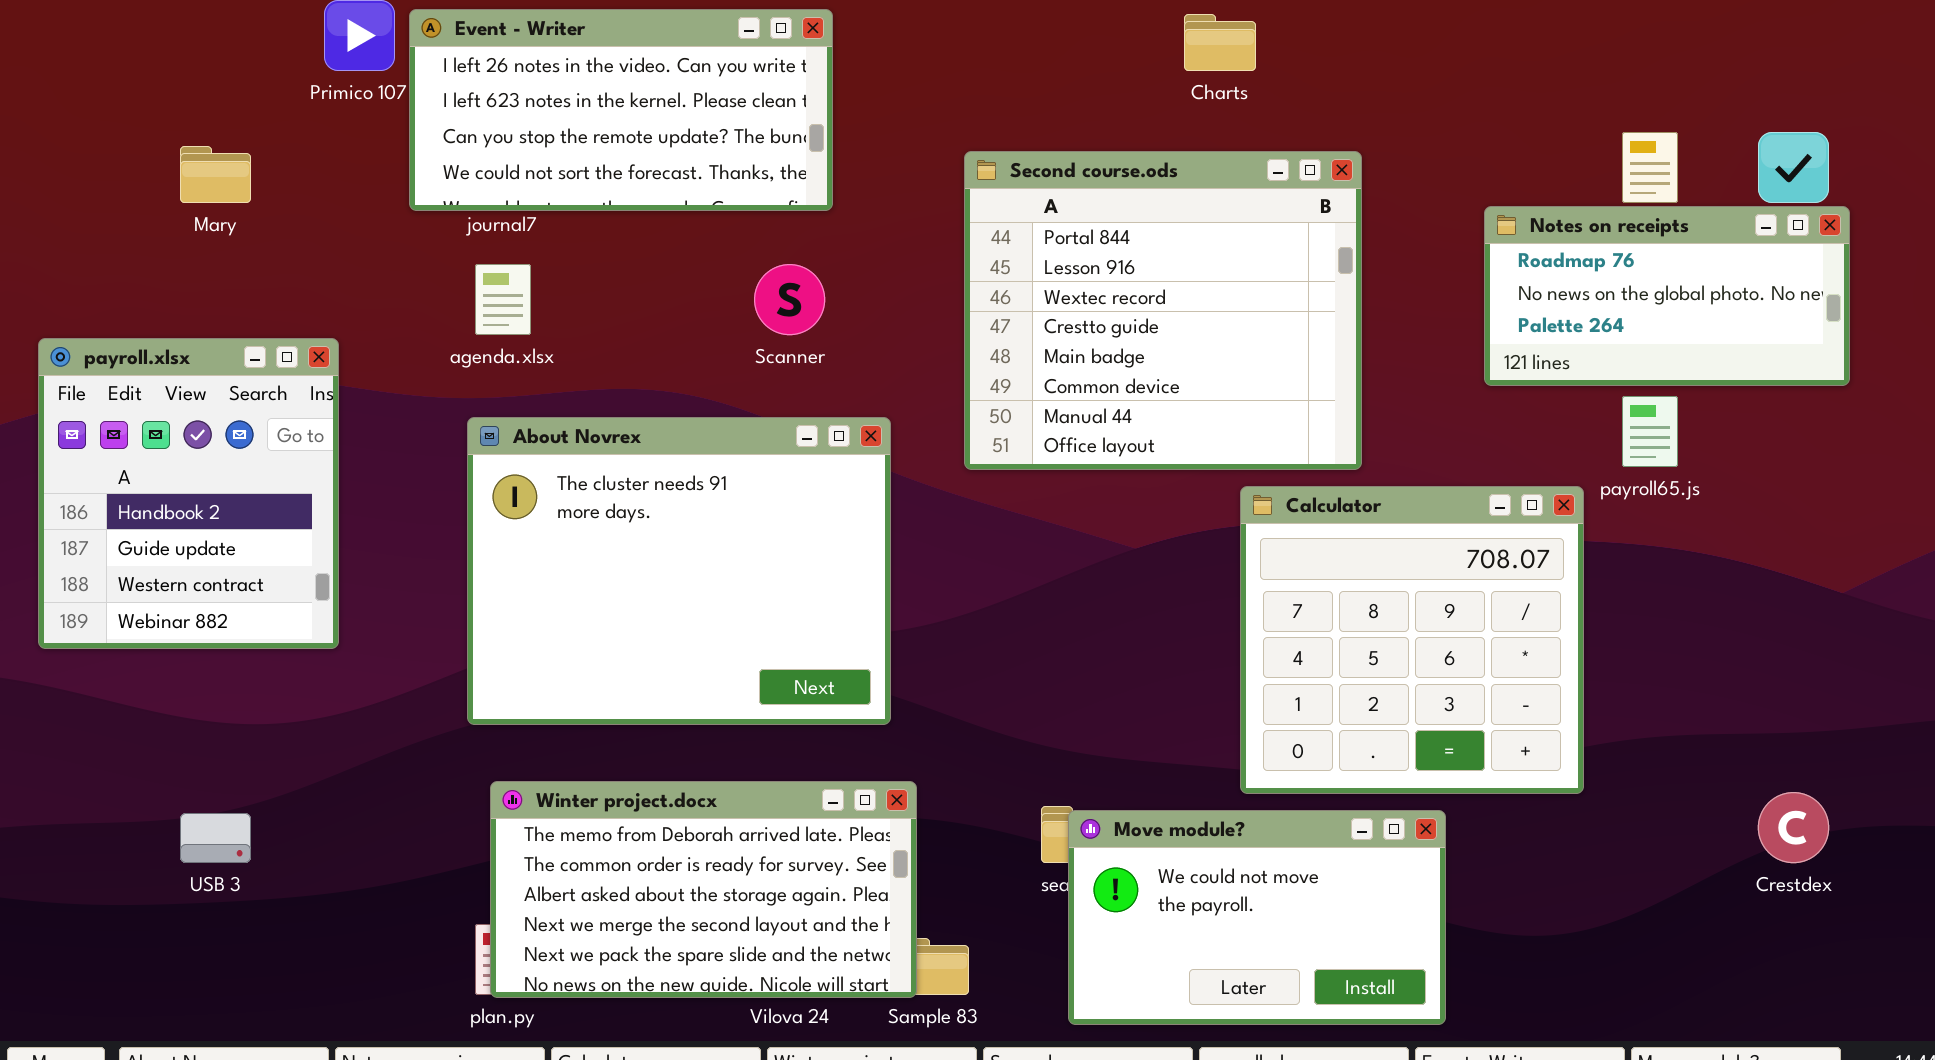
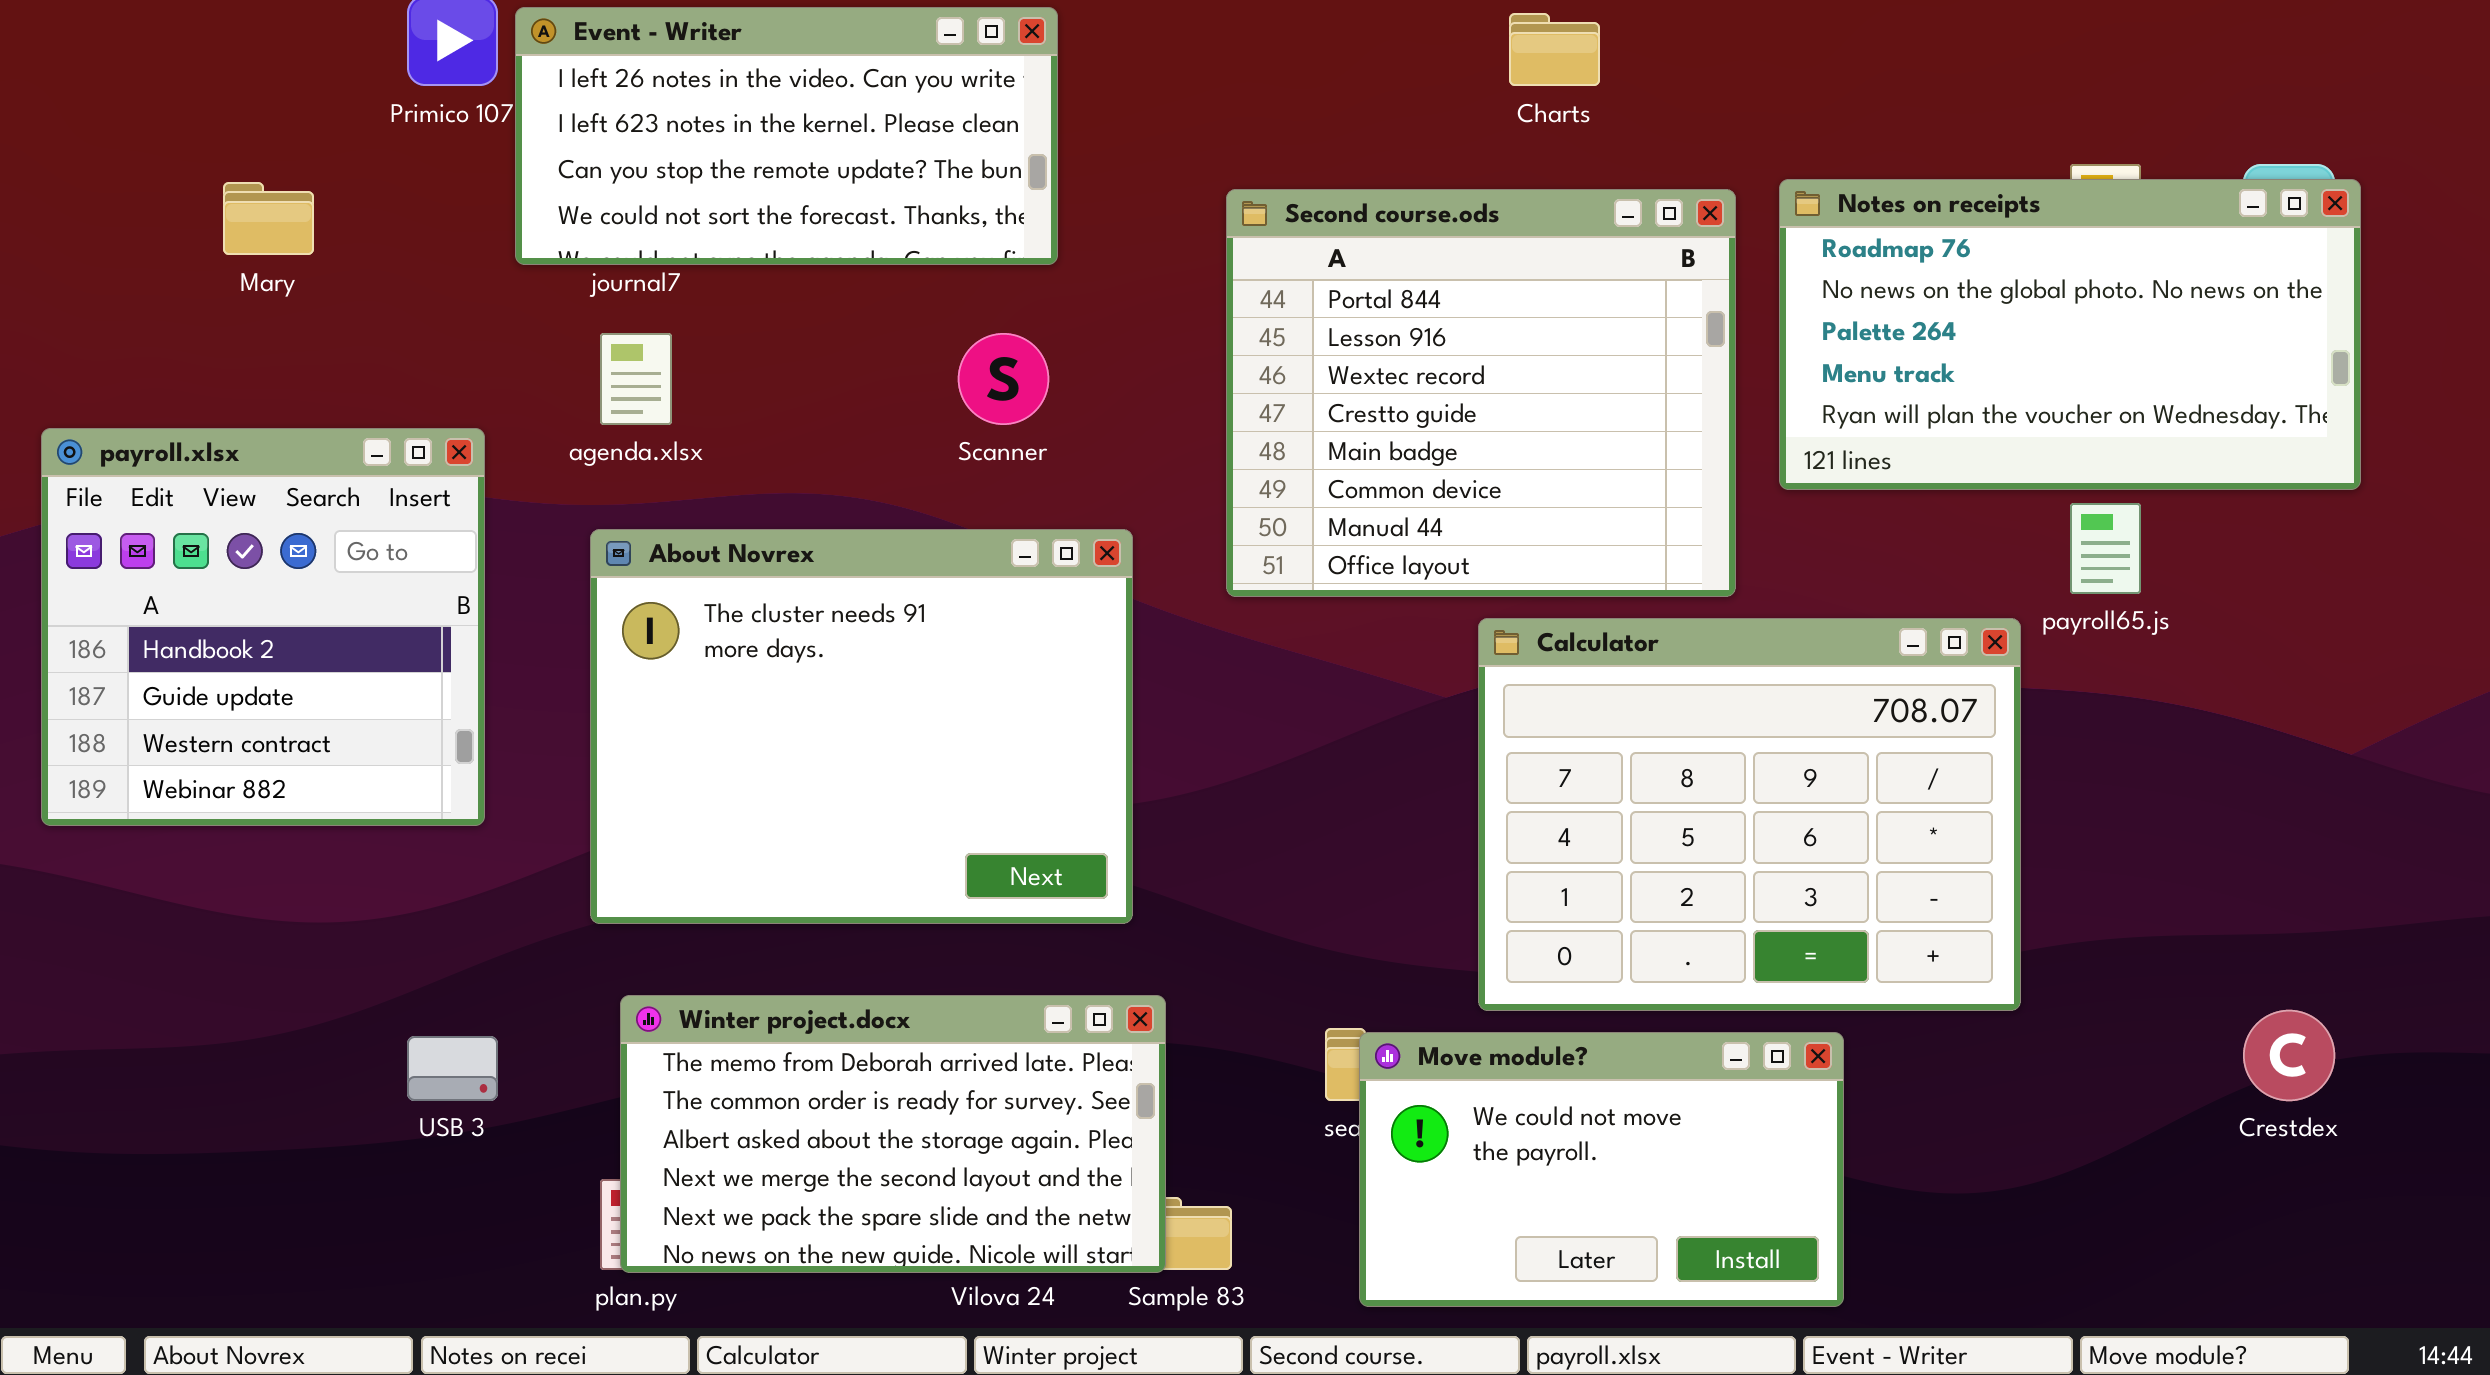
Notes on receipts: [1484,206,1850,386] -> [1779,179,2361,490], resized
payroll.xlsx: [38,338,339,649] -> [41,428,485,826], resized
Calculator: [1240,486,1584,794] -> [1478,618,2021,1011], resized
USB 3: [180,813,251,863] -> [407,1036,498,1101], moved

